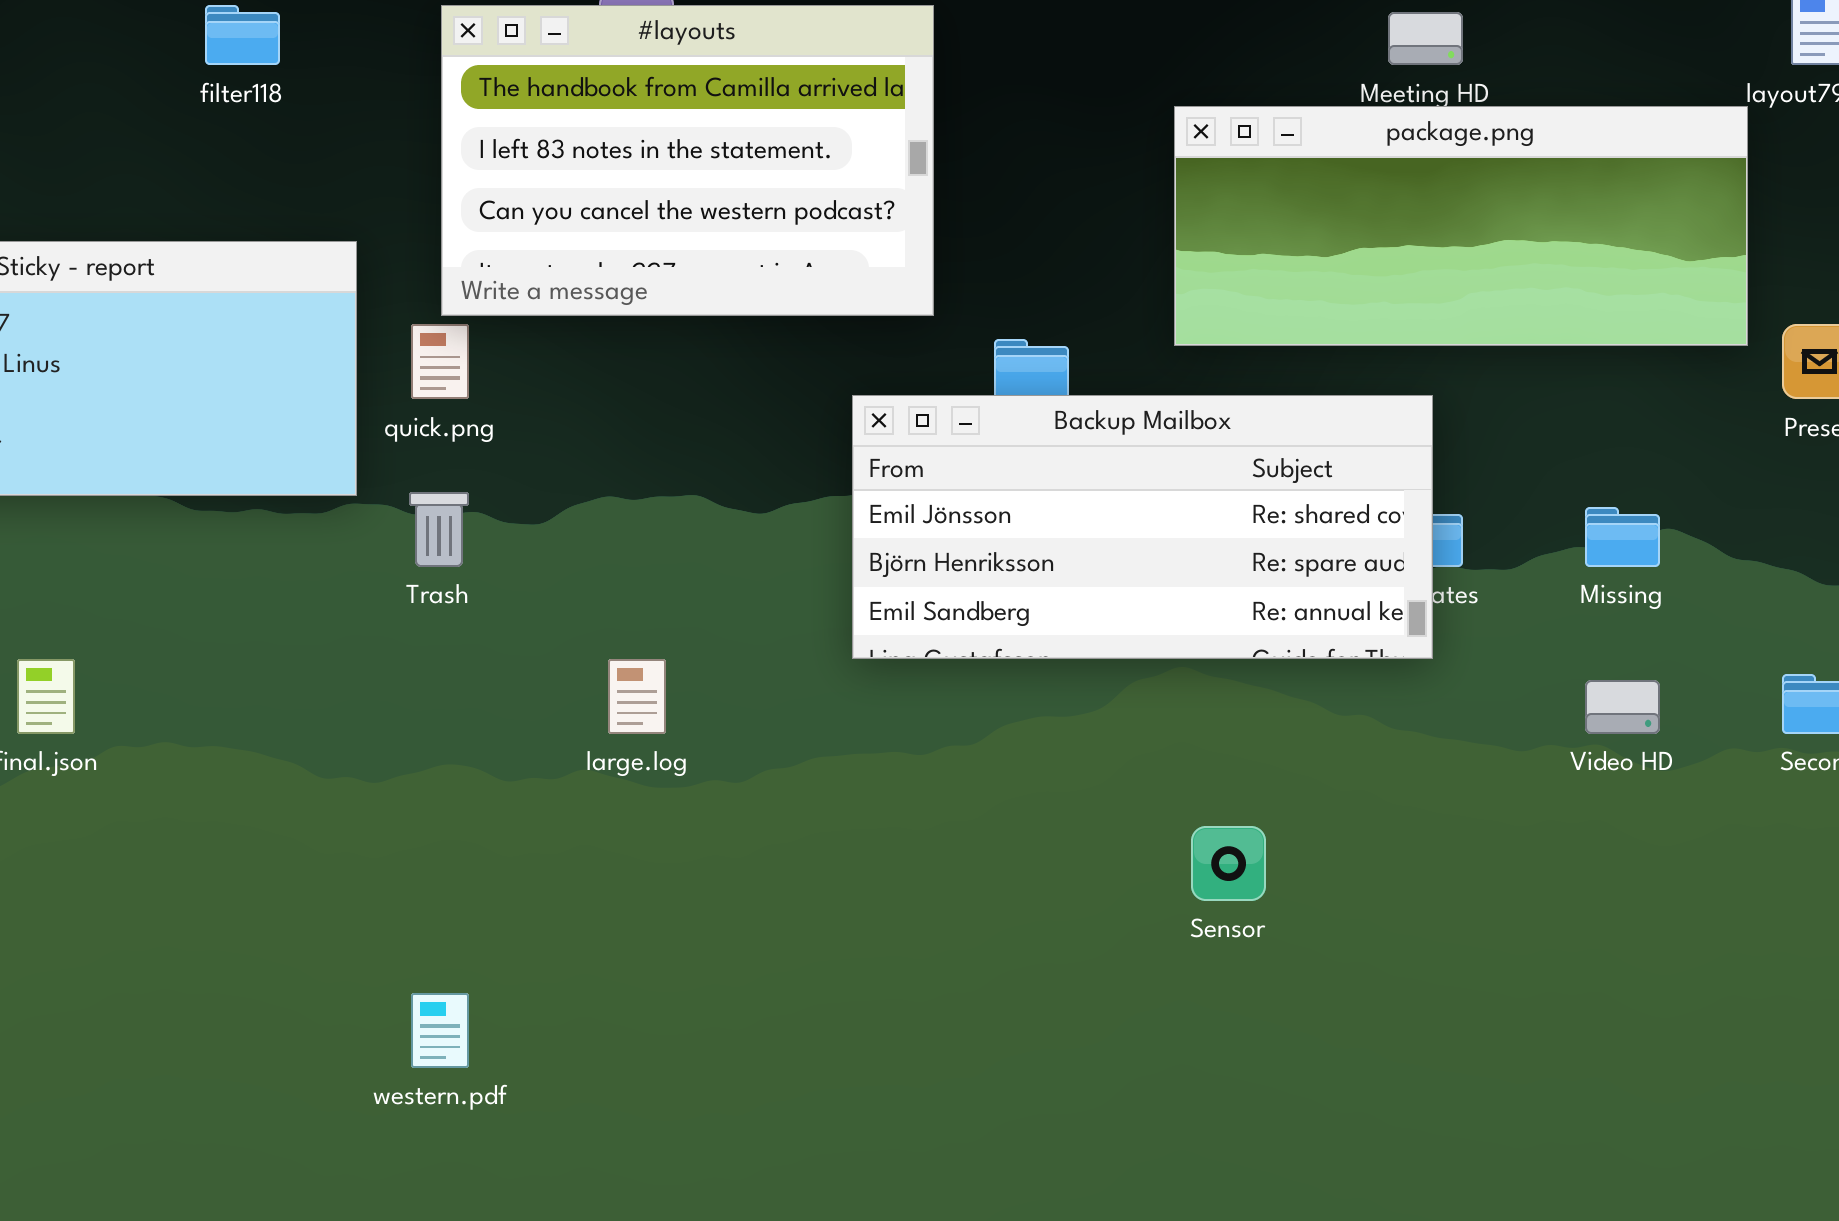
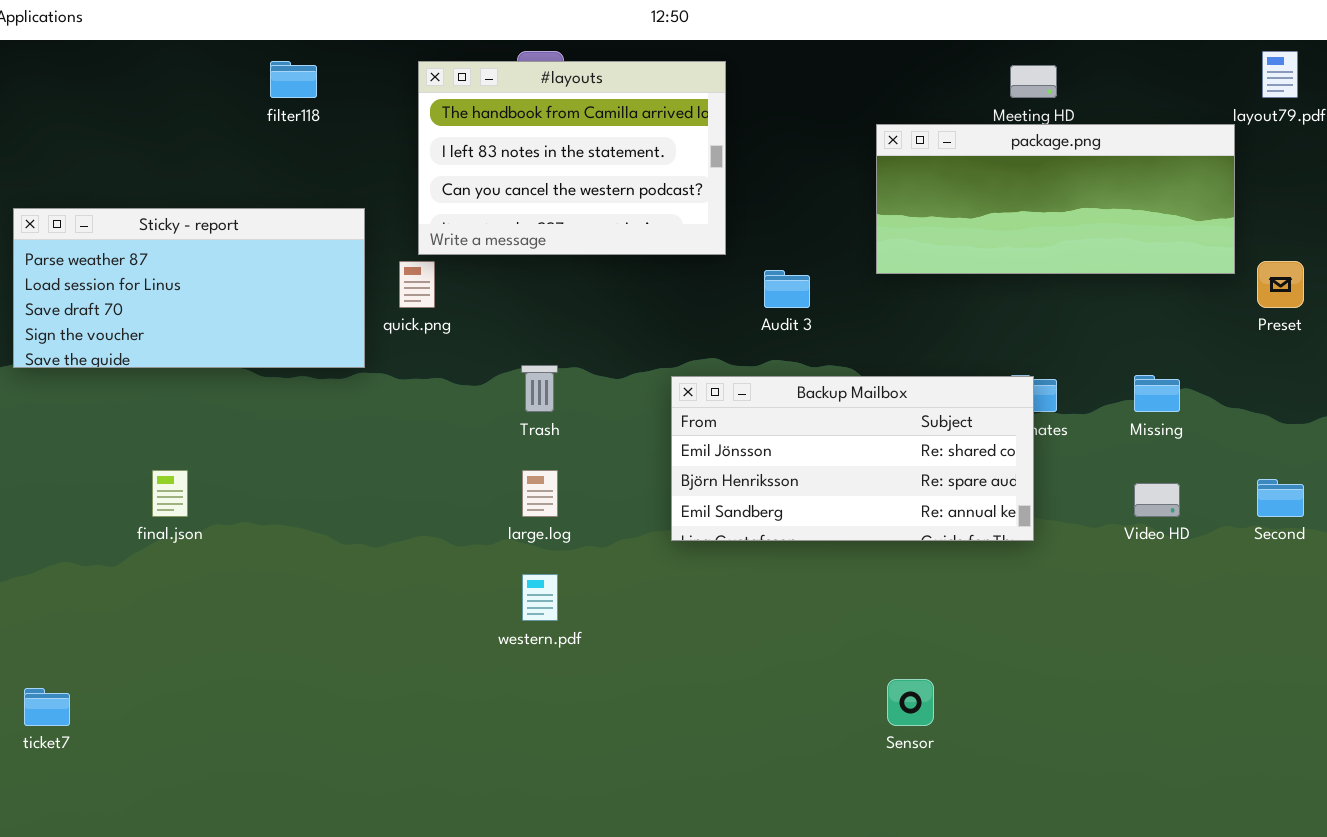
Backup Mailbox: [852,395,1433,659] -> [671,376,1034,541], moved
Trash: [409,492,469,567] -> [521,365,558,412], moved
Sensor: [1191,826,1266,901] -> [887,679,934,726], moved
western.pdf: [411,993,469,1068] -> [522,574,558,621], moved

